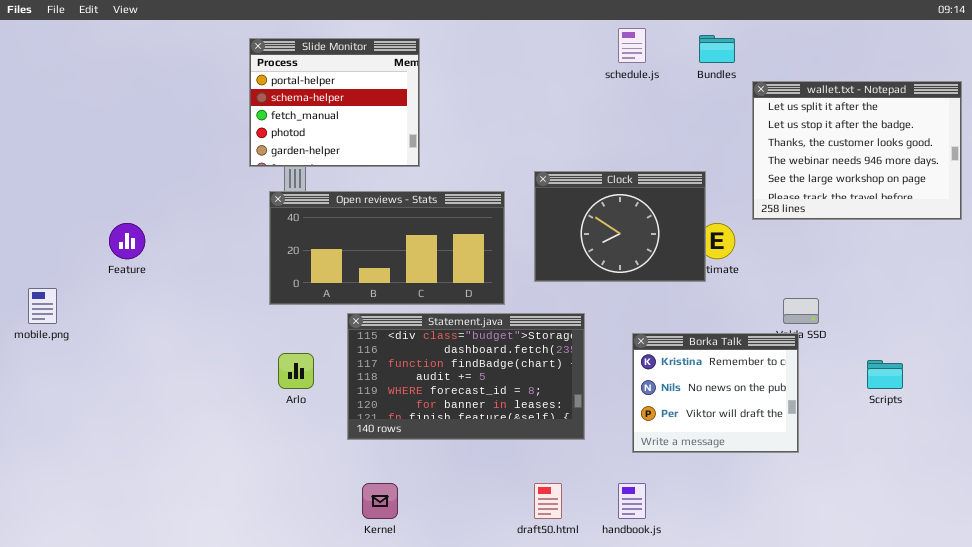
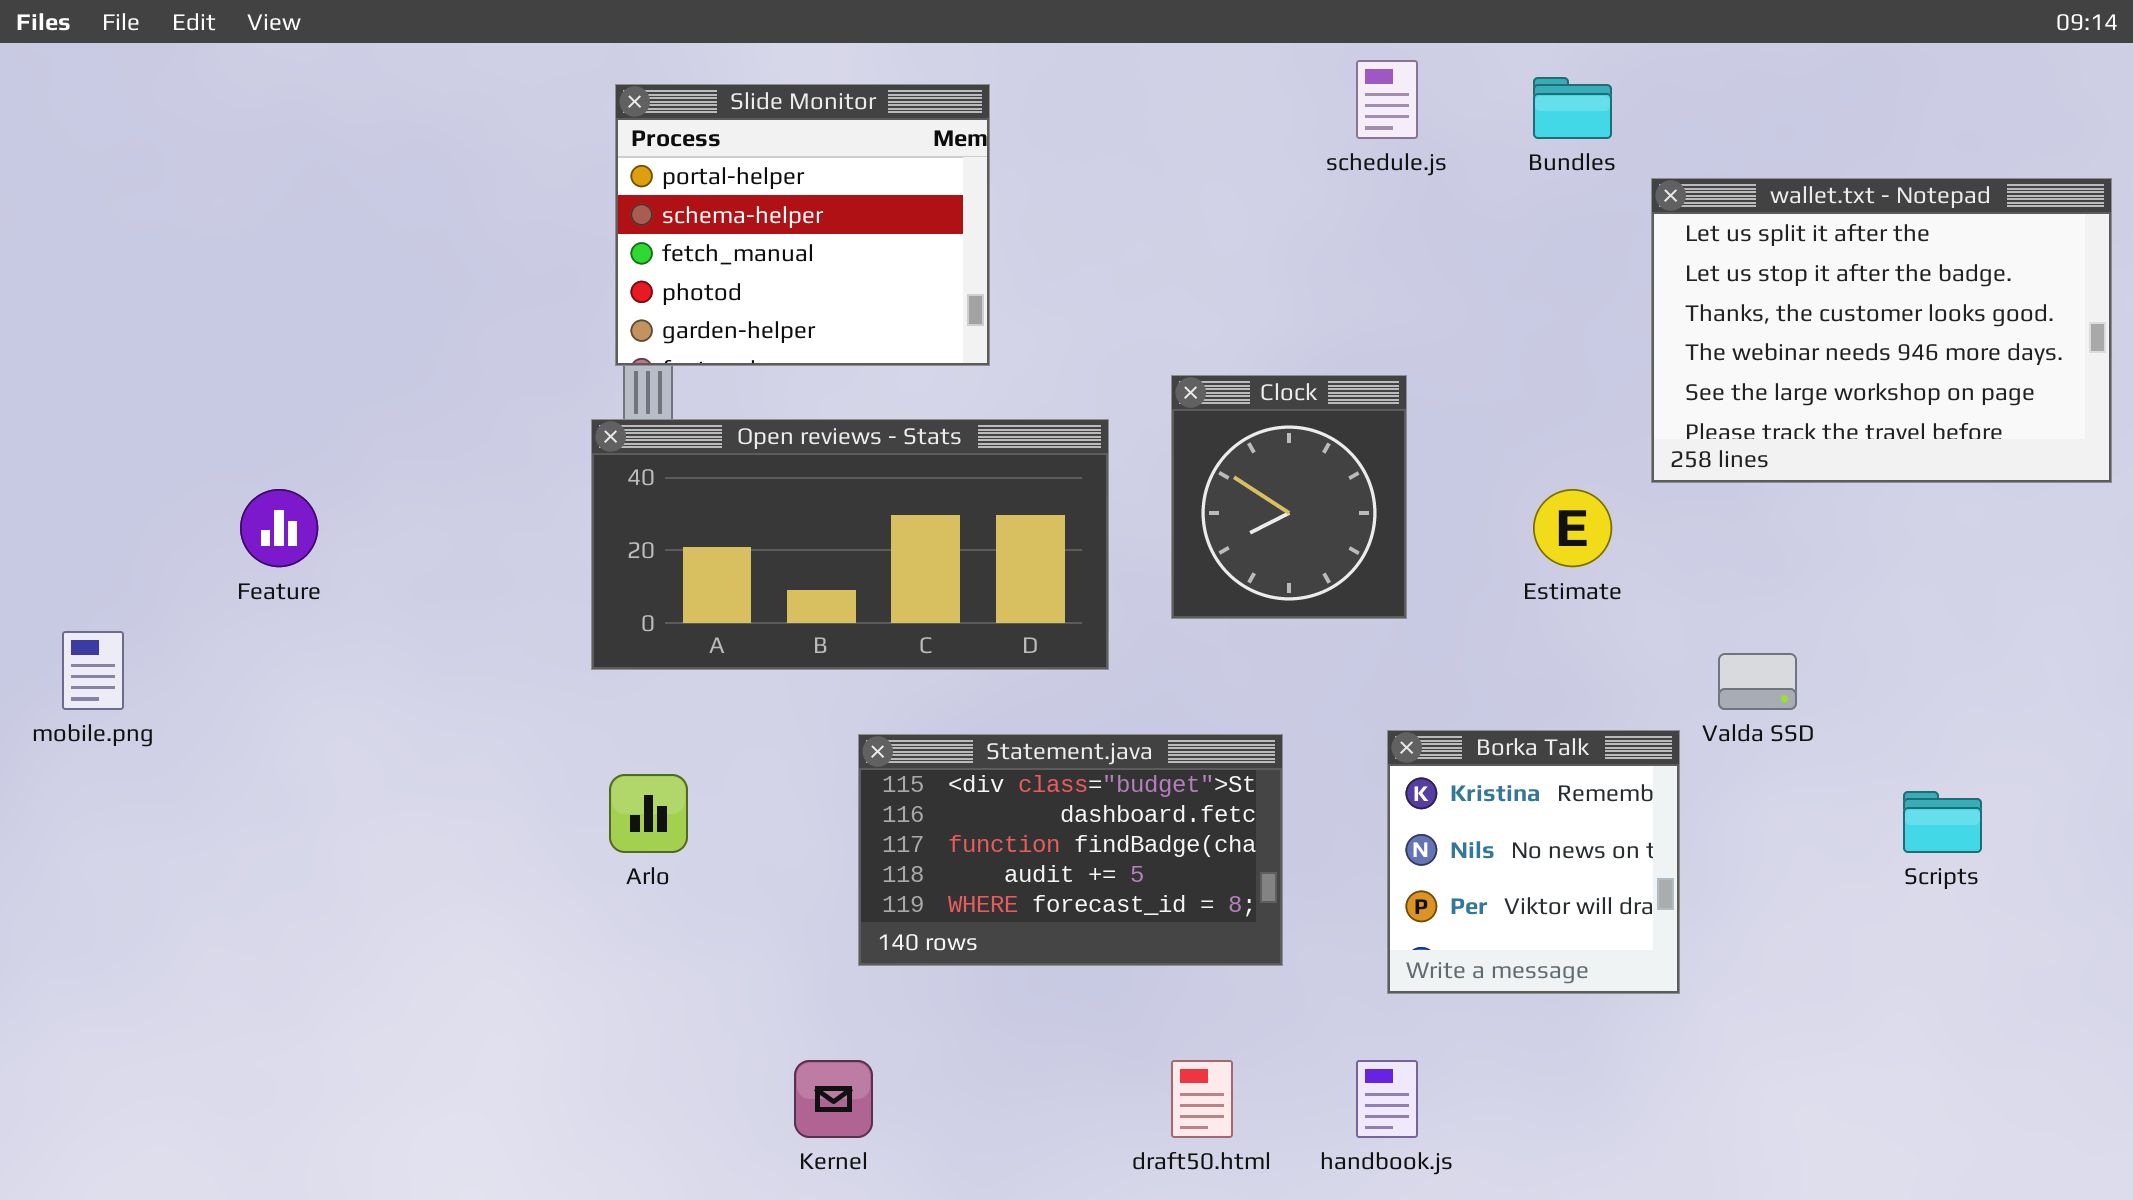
Slide Monitor: [249,38,420,167] -> [615,84,990,366], moved
Clock: [534,171,706,282] -> [1171,375,1407,619], resized
Statement.java: [347,313,585,440] -> [858,734,1283,966], resized
Borka Talk: [632,333,799,453] -> [1387,730,1680,994], resized

